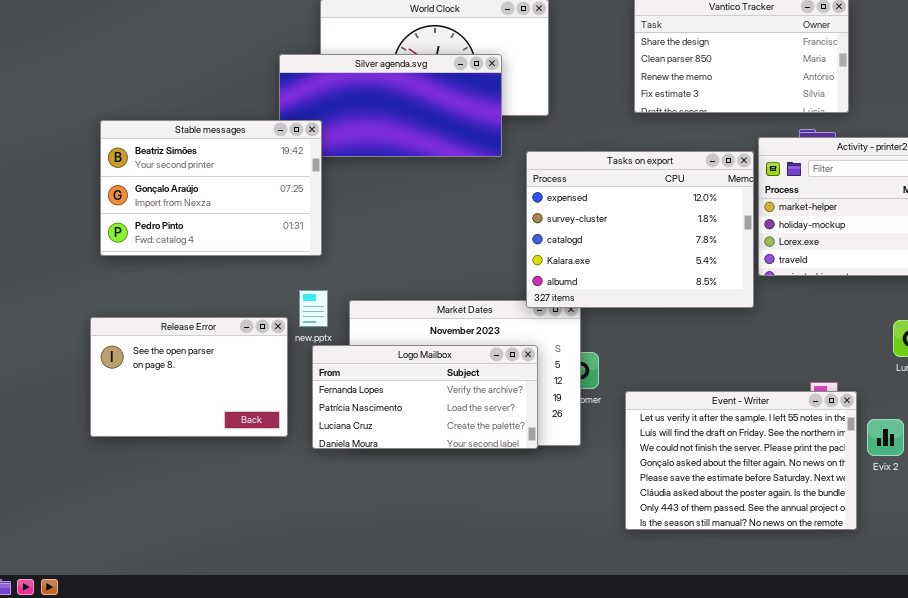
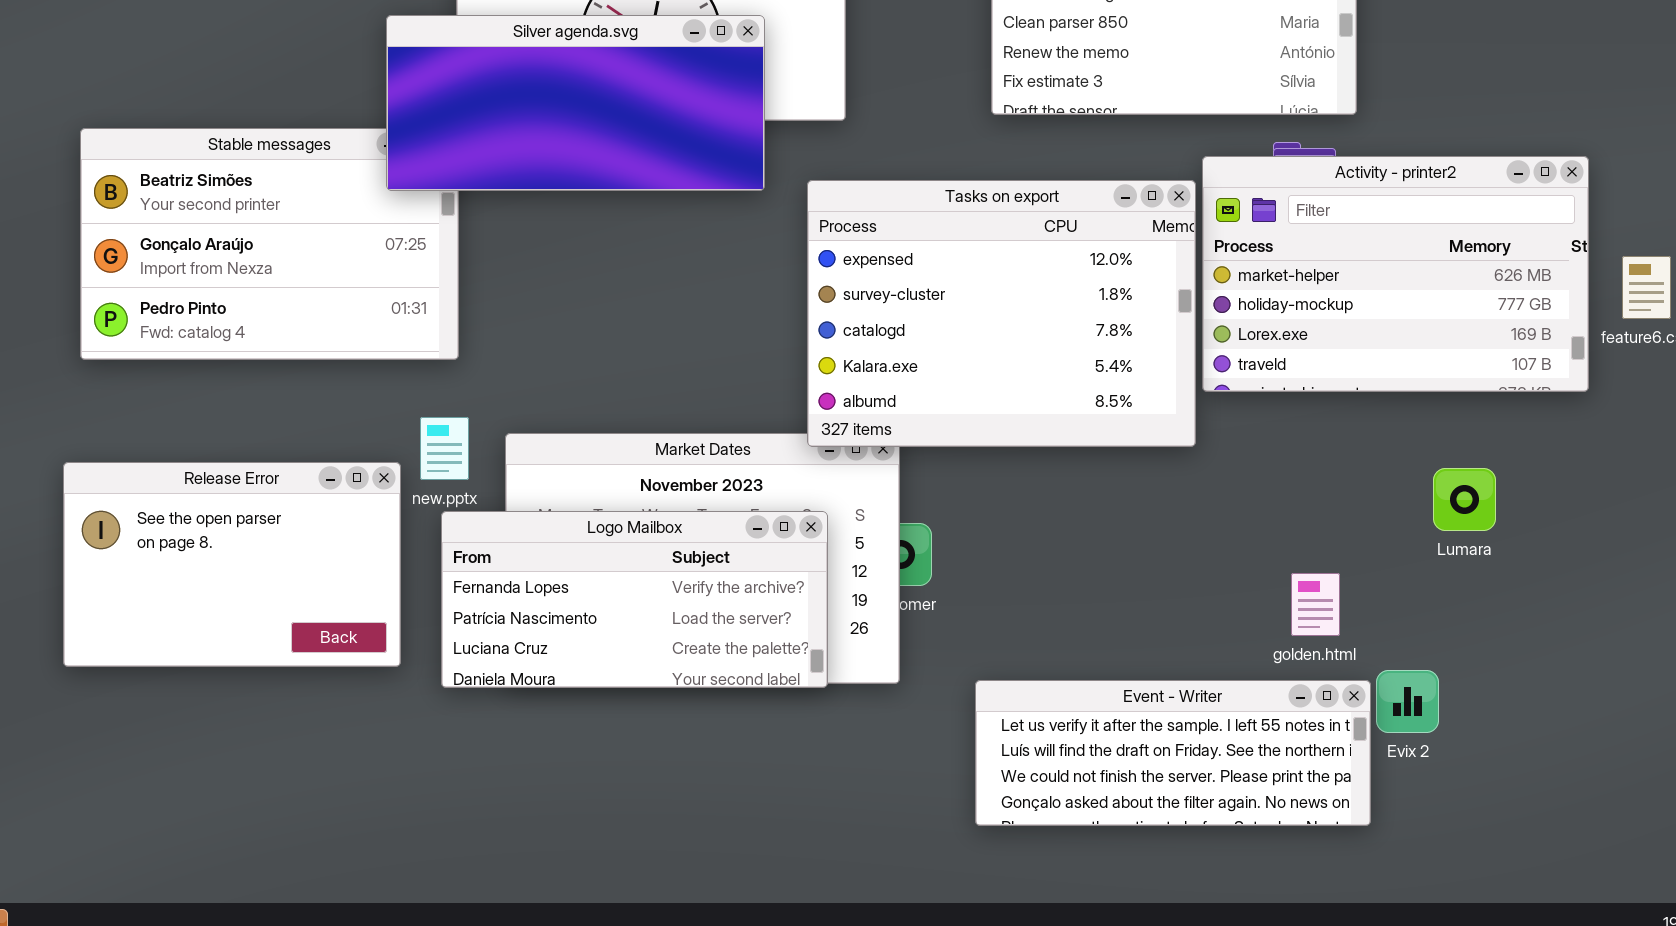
Silver agenda.svg: [279,54,502,157] -> [386,15,765,191], raised
Event - Writer: [625,391,857,530] -> [975,680,1371,826], resized
Evix 2: [867,419,904,456] -> [1376,670,1439,733], moved

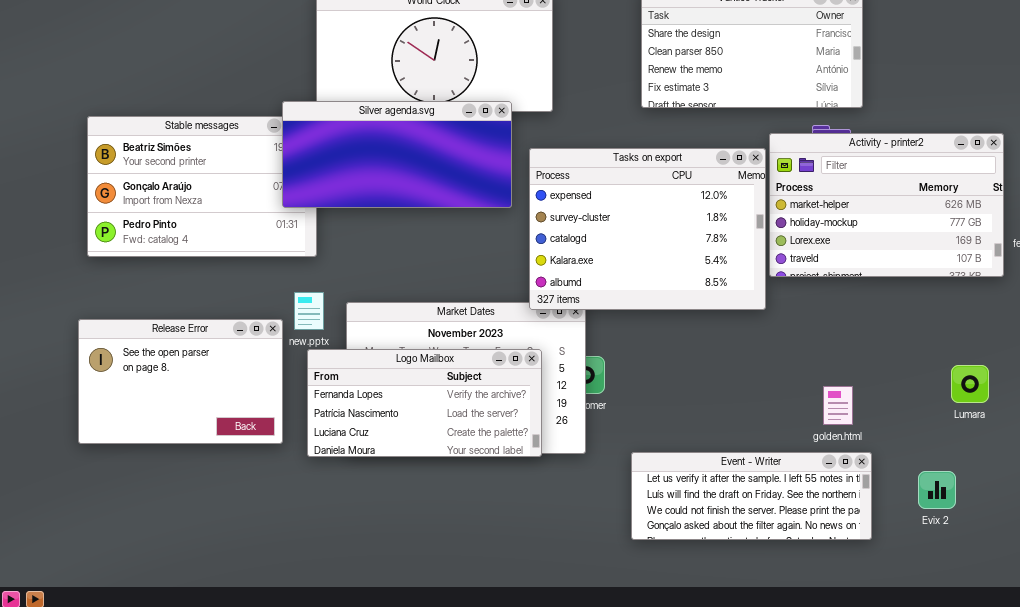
Silver agenda.svg: [386,15,765,191] -> [282,101,512,208], moved
Lumara: [1433,468,1496,531] -> [951,365,989,403], moved
Evix 2: [1376,670,1439,733] -> [918,471,956,509], moved

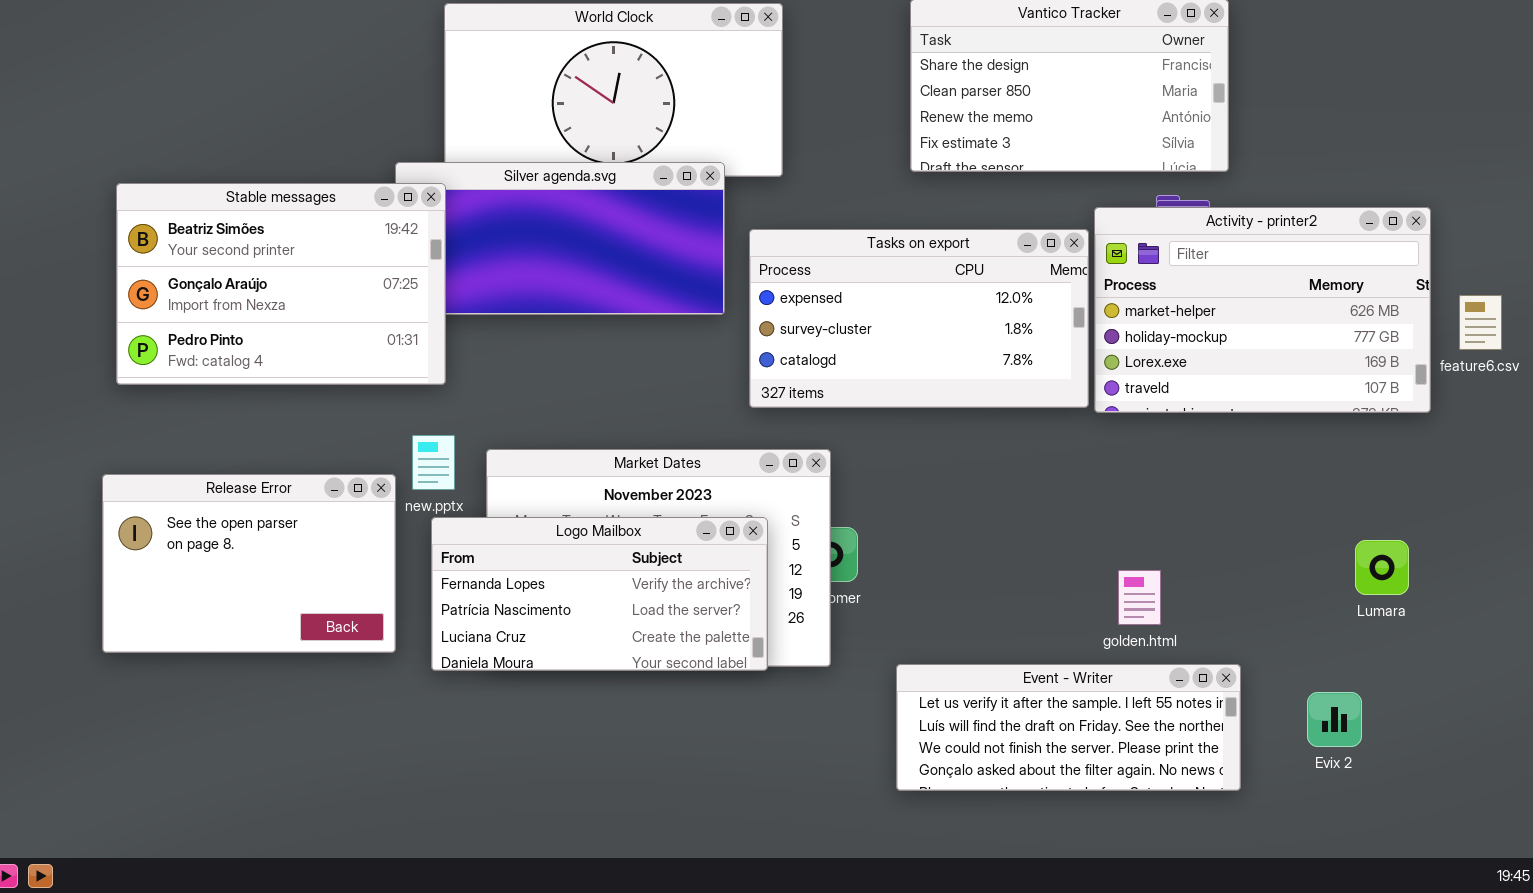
Stable messages: [87,116,317,257] -> [116,183,446,385], raised
Tasks on export: [529,148,766,310] -> [749,229,1089,408], resized
golden.html: [823,386,853,425] -> [1118,570,1161,625], moved

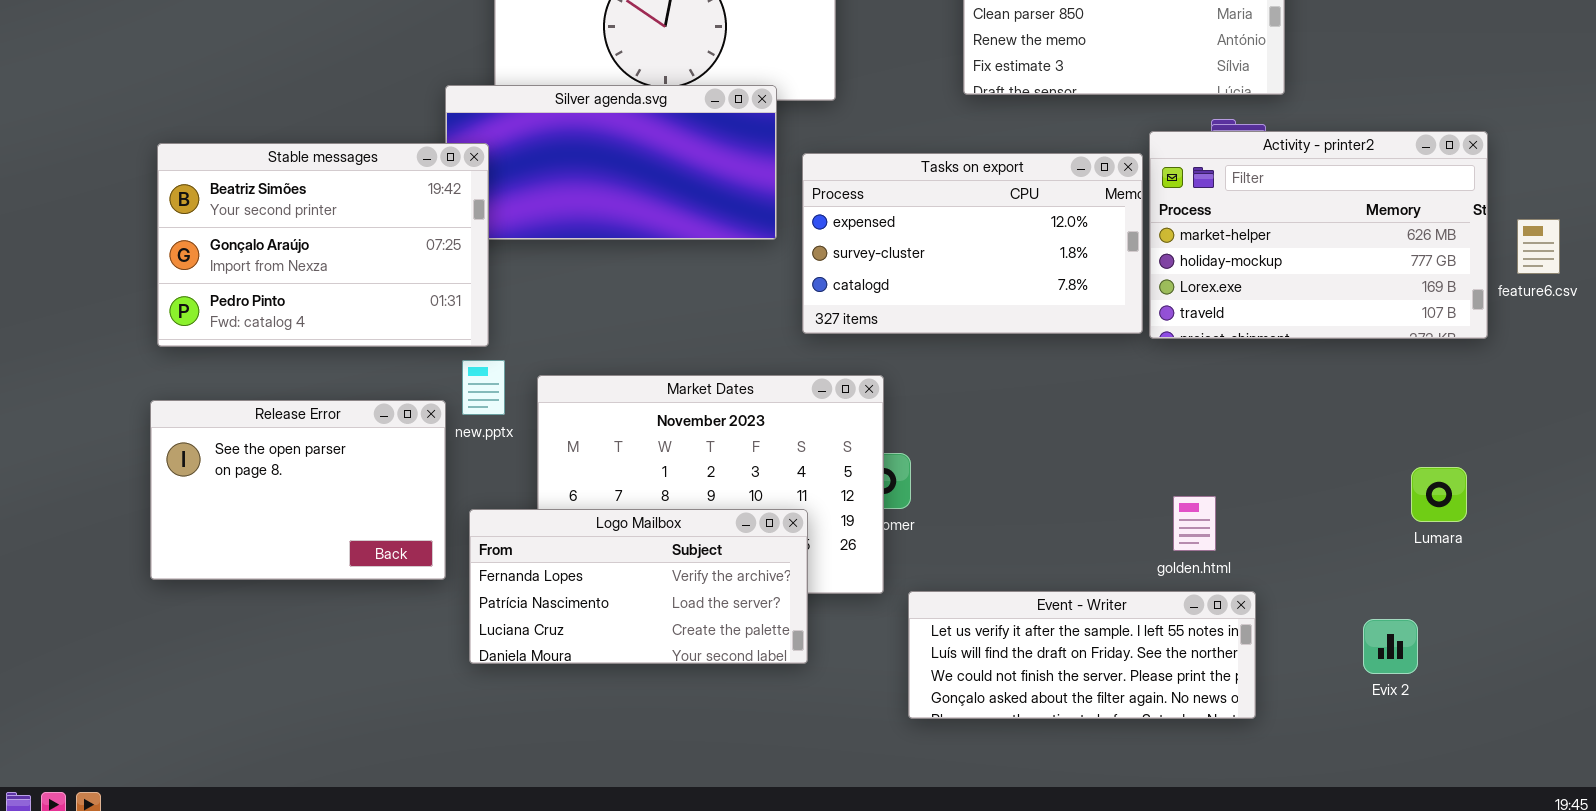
Stable messages: [116,183,446,385] -> [157,143,489,347], moved
Logo Mailbox: [431,517,768,671] -> [469,509,808,664], moved
Event - Writer: [896,664,1241,791] -> [908,591,1256,719], moved

